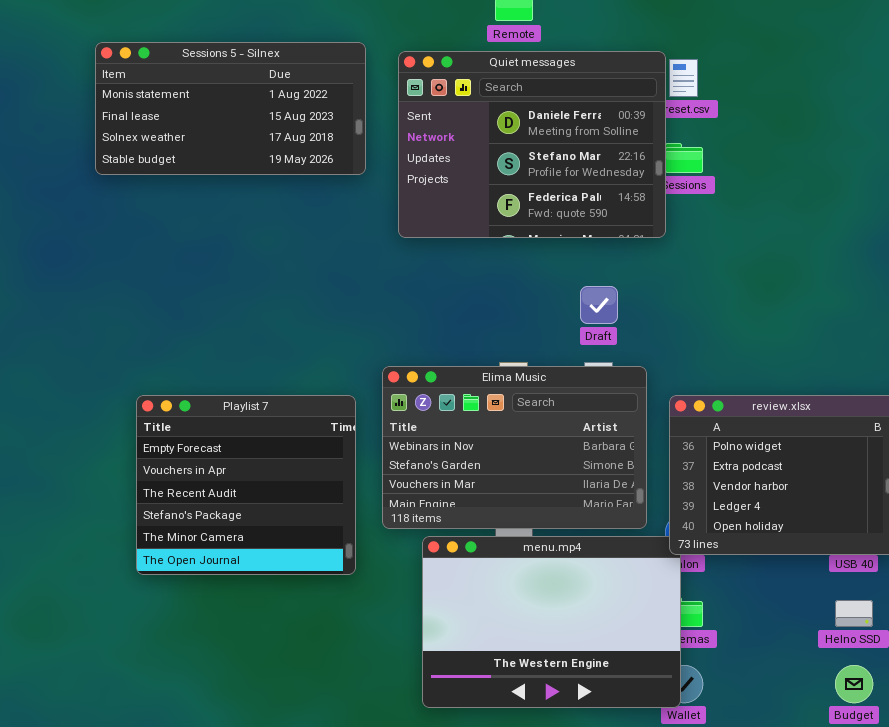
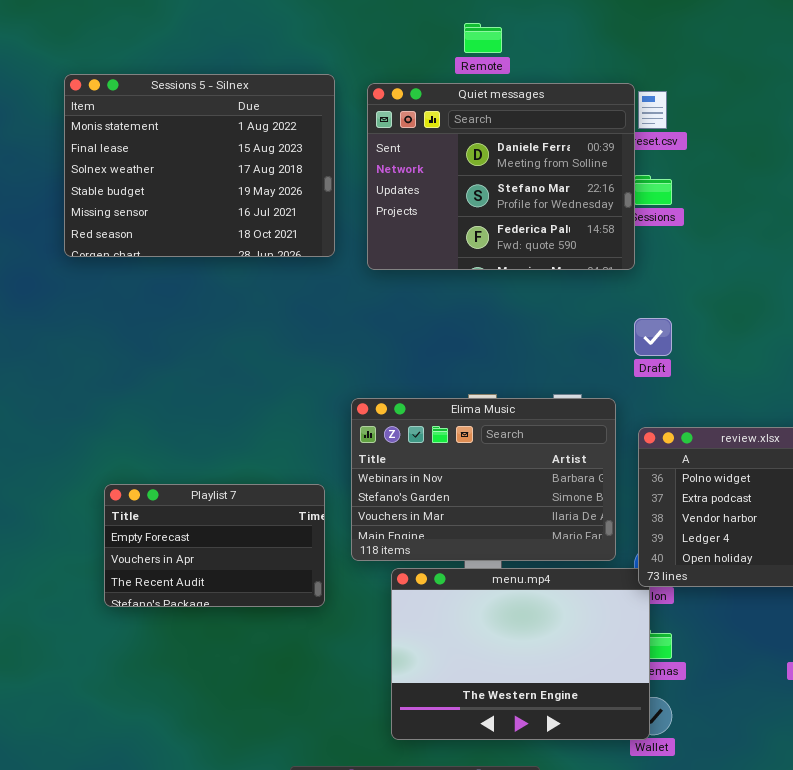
Sessions 5 - Silnex: [95,42,366,175] -> [64,74,335,257], resized
Draft: [580,286,618,324] -> [634,318,672,356], moved
Playlist 7: [136,395,356,575] -> [104,484,325,607], resized

